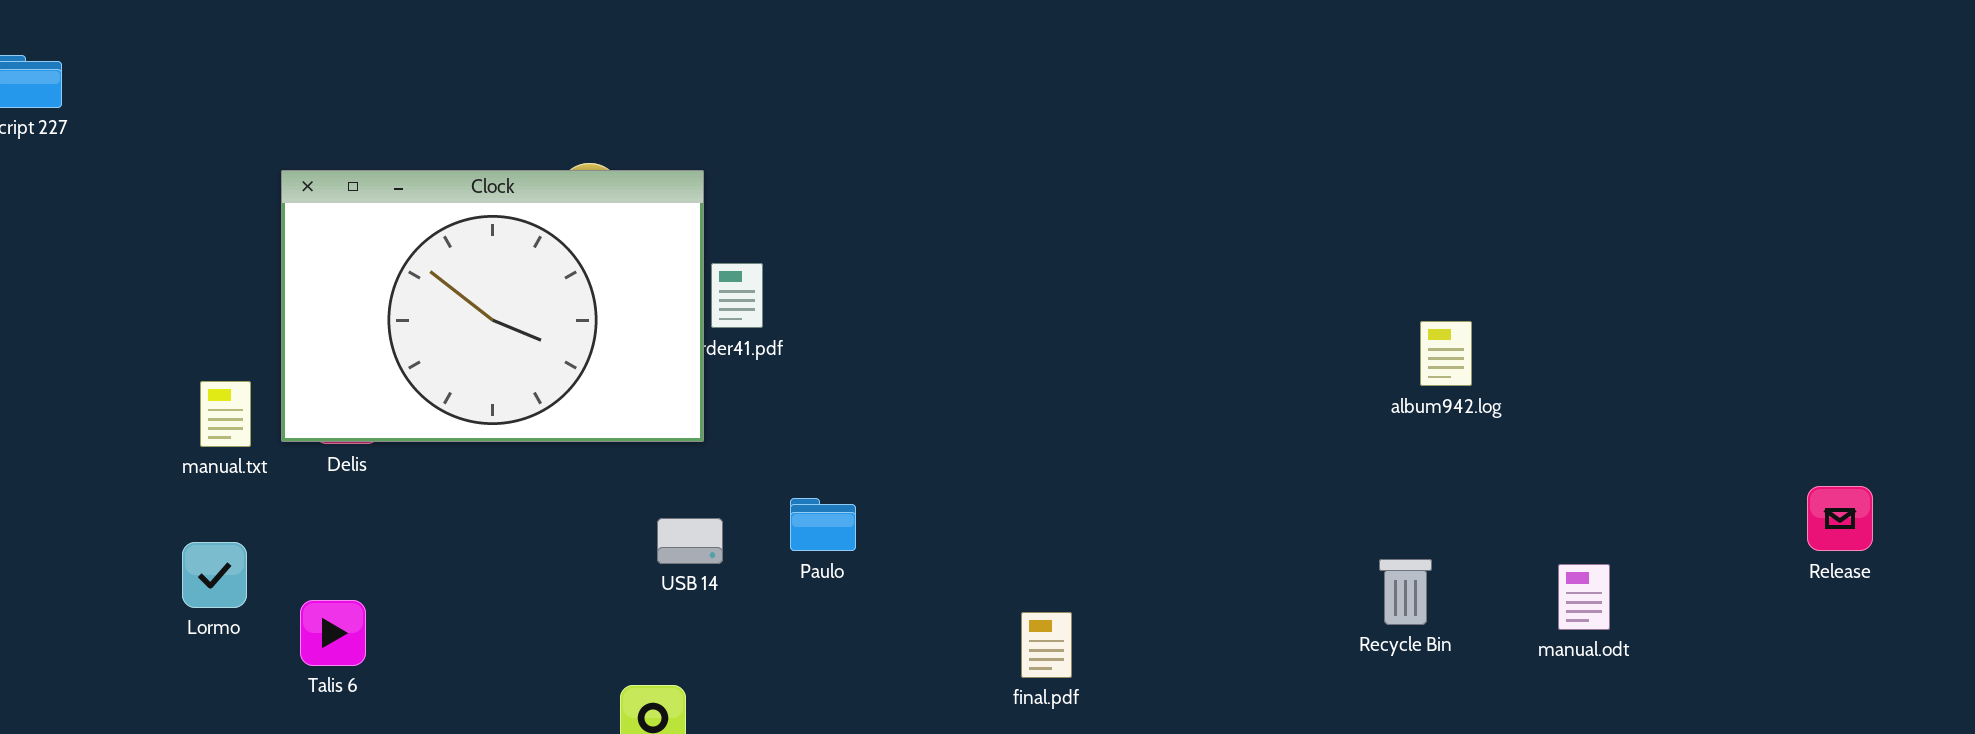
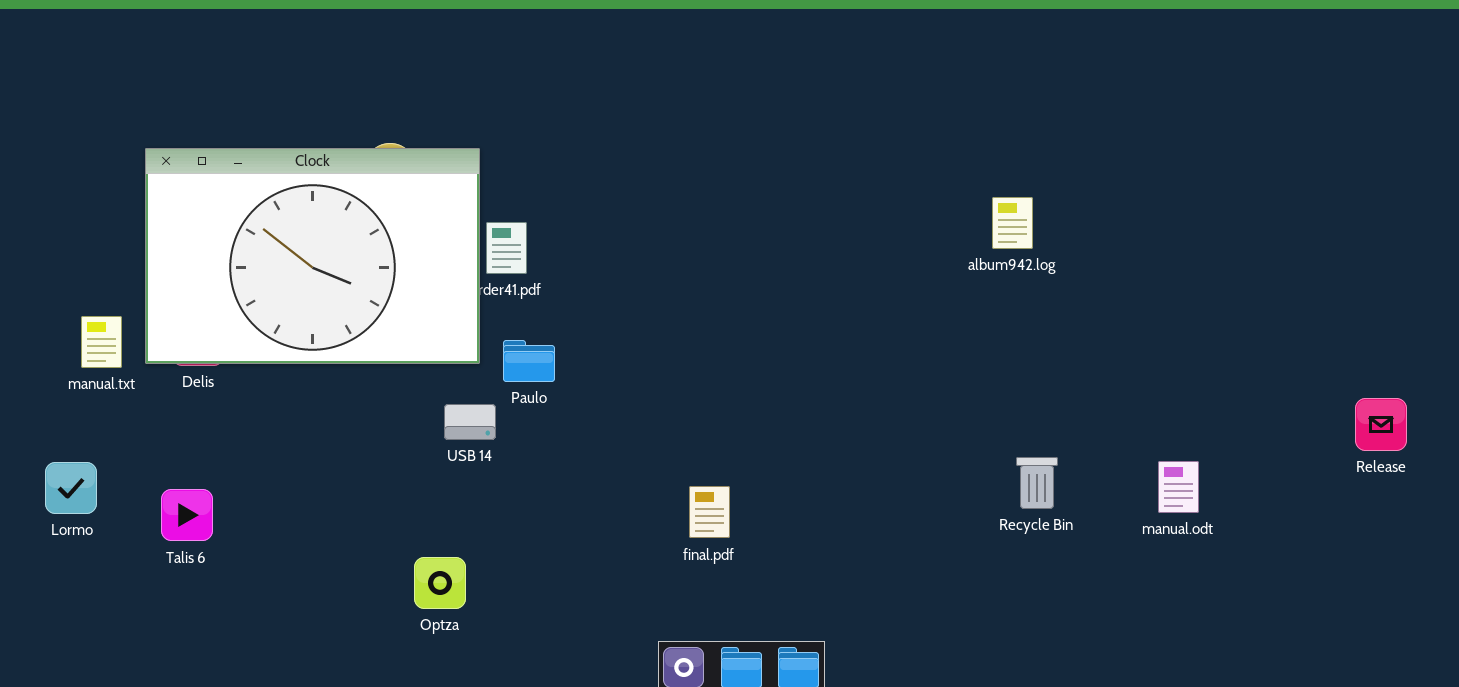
album942.log: [1420,321,1472,386] -> [992,197,1033,249], moved
Paulo: [790,498,856,551] -> [503,340,555,382], moved
USB 14: [657,518,723,564] -> [444,404,496,440], moved
Lormo: [182,542,247,608] -> [45,462,97,514], moved
final.pdf: [1021,612,1072,678] -> [689,486,730,538], moved

